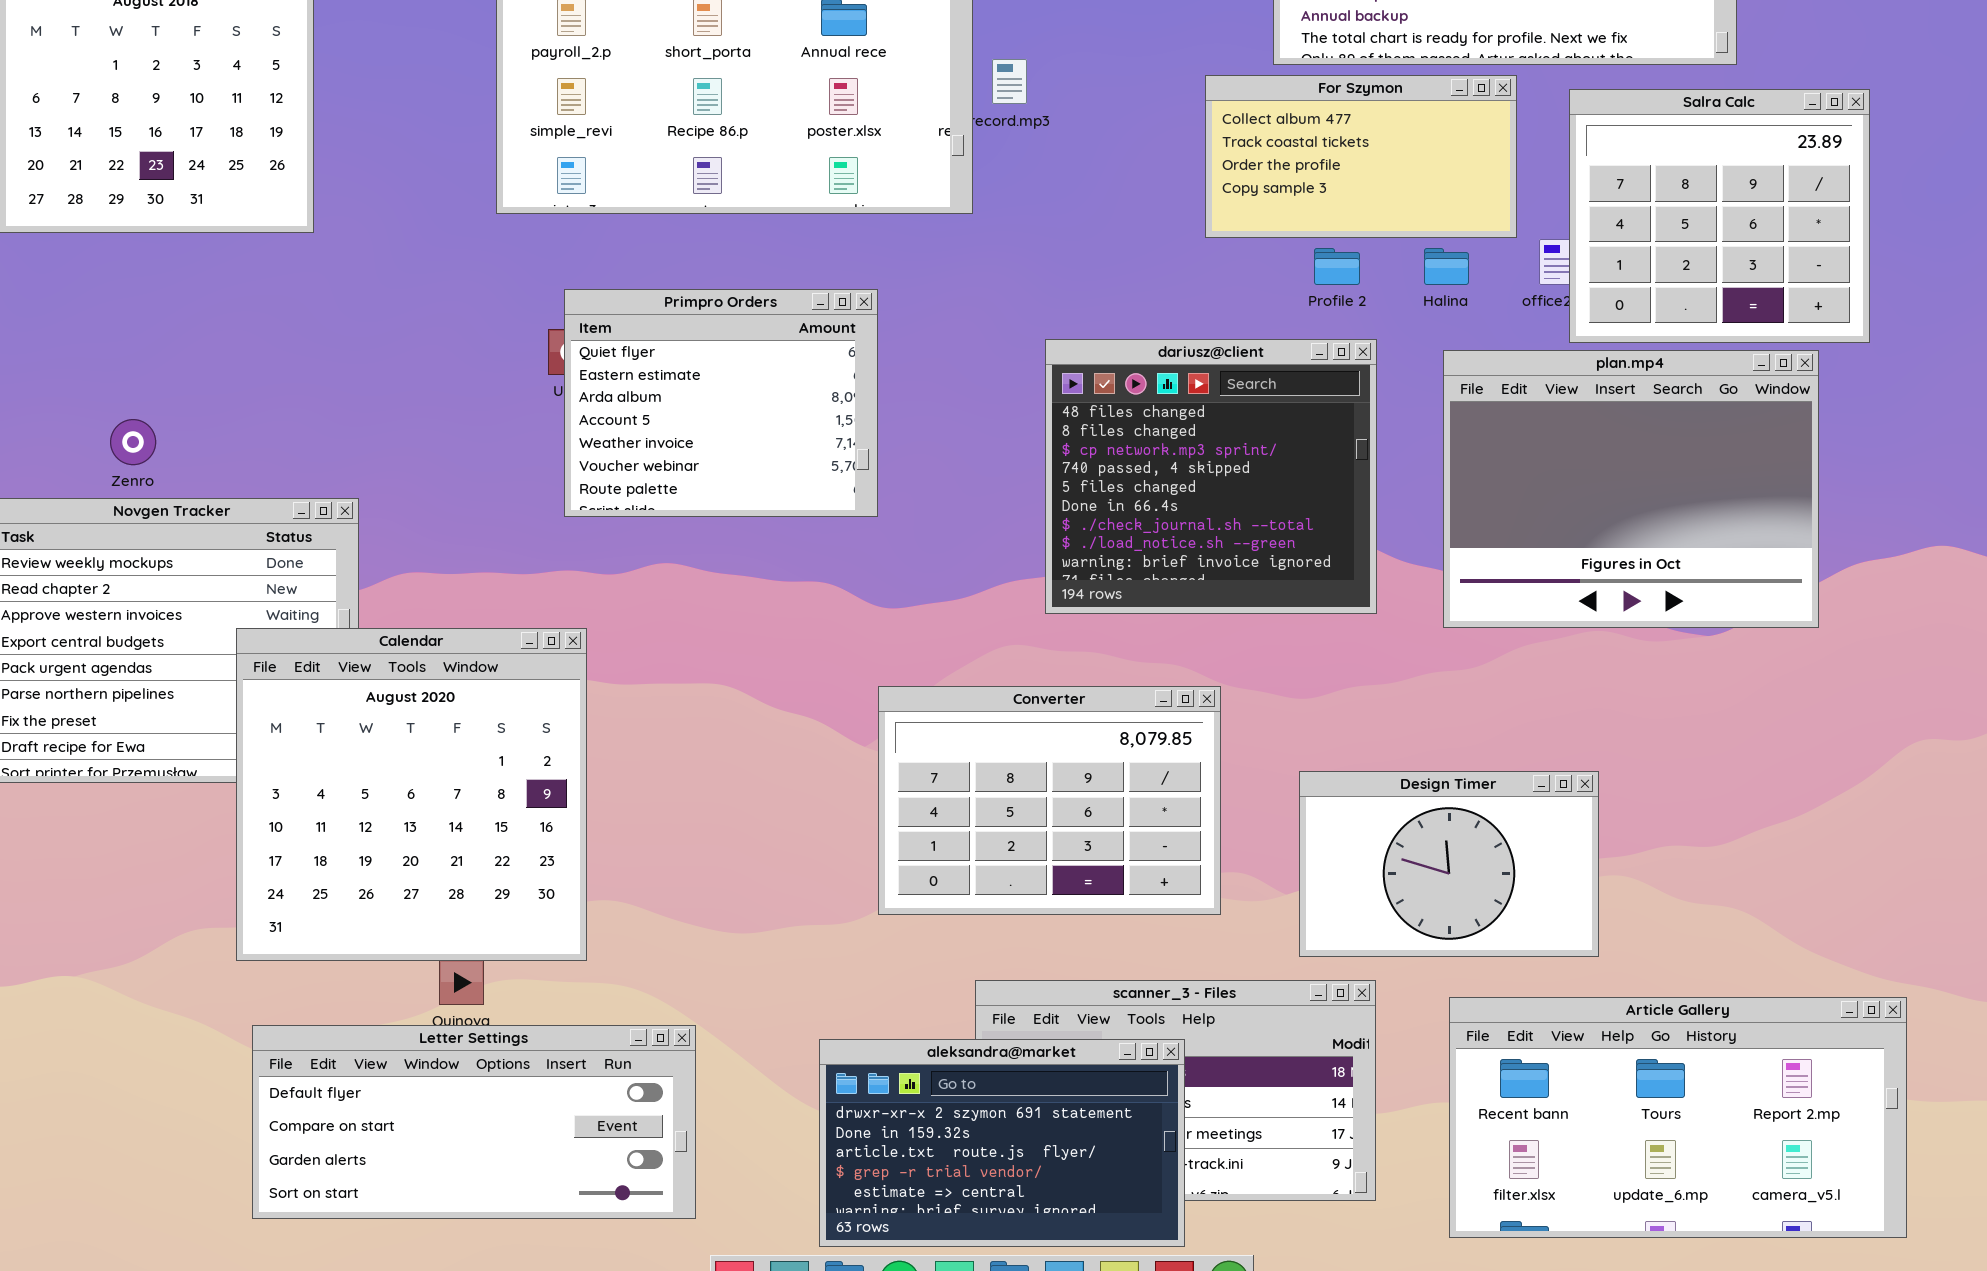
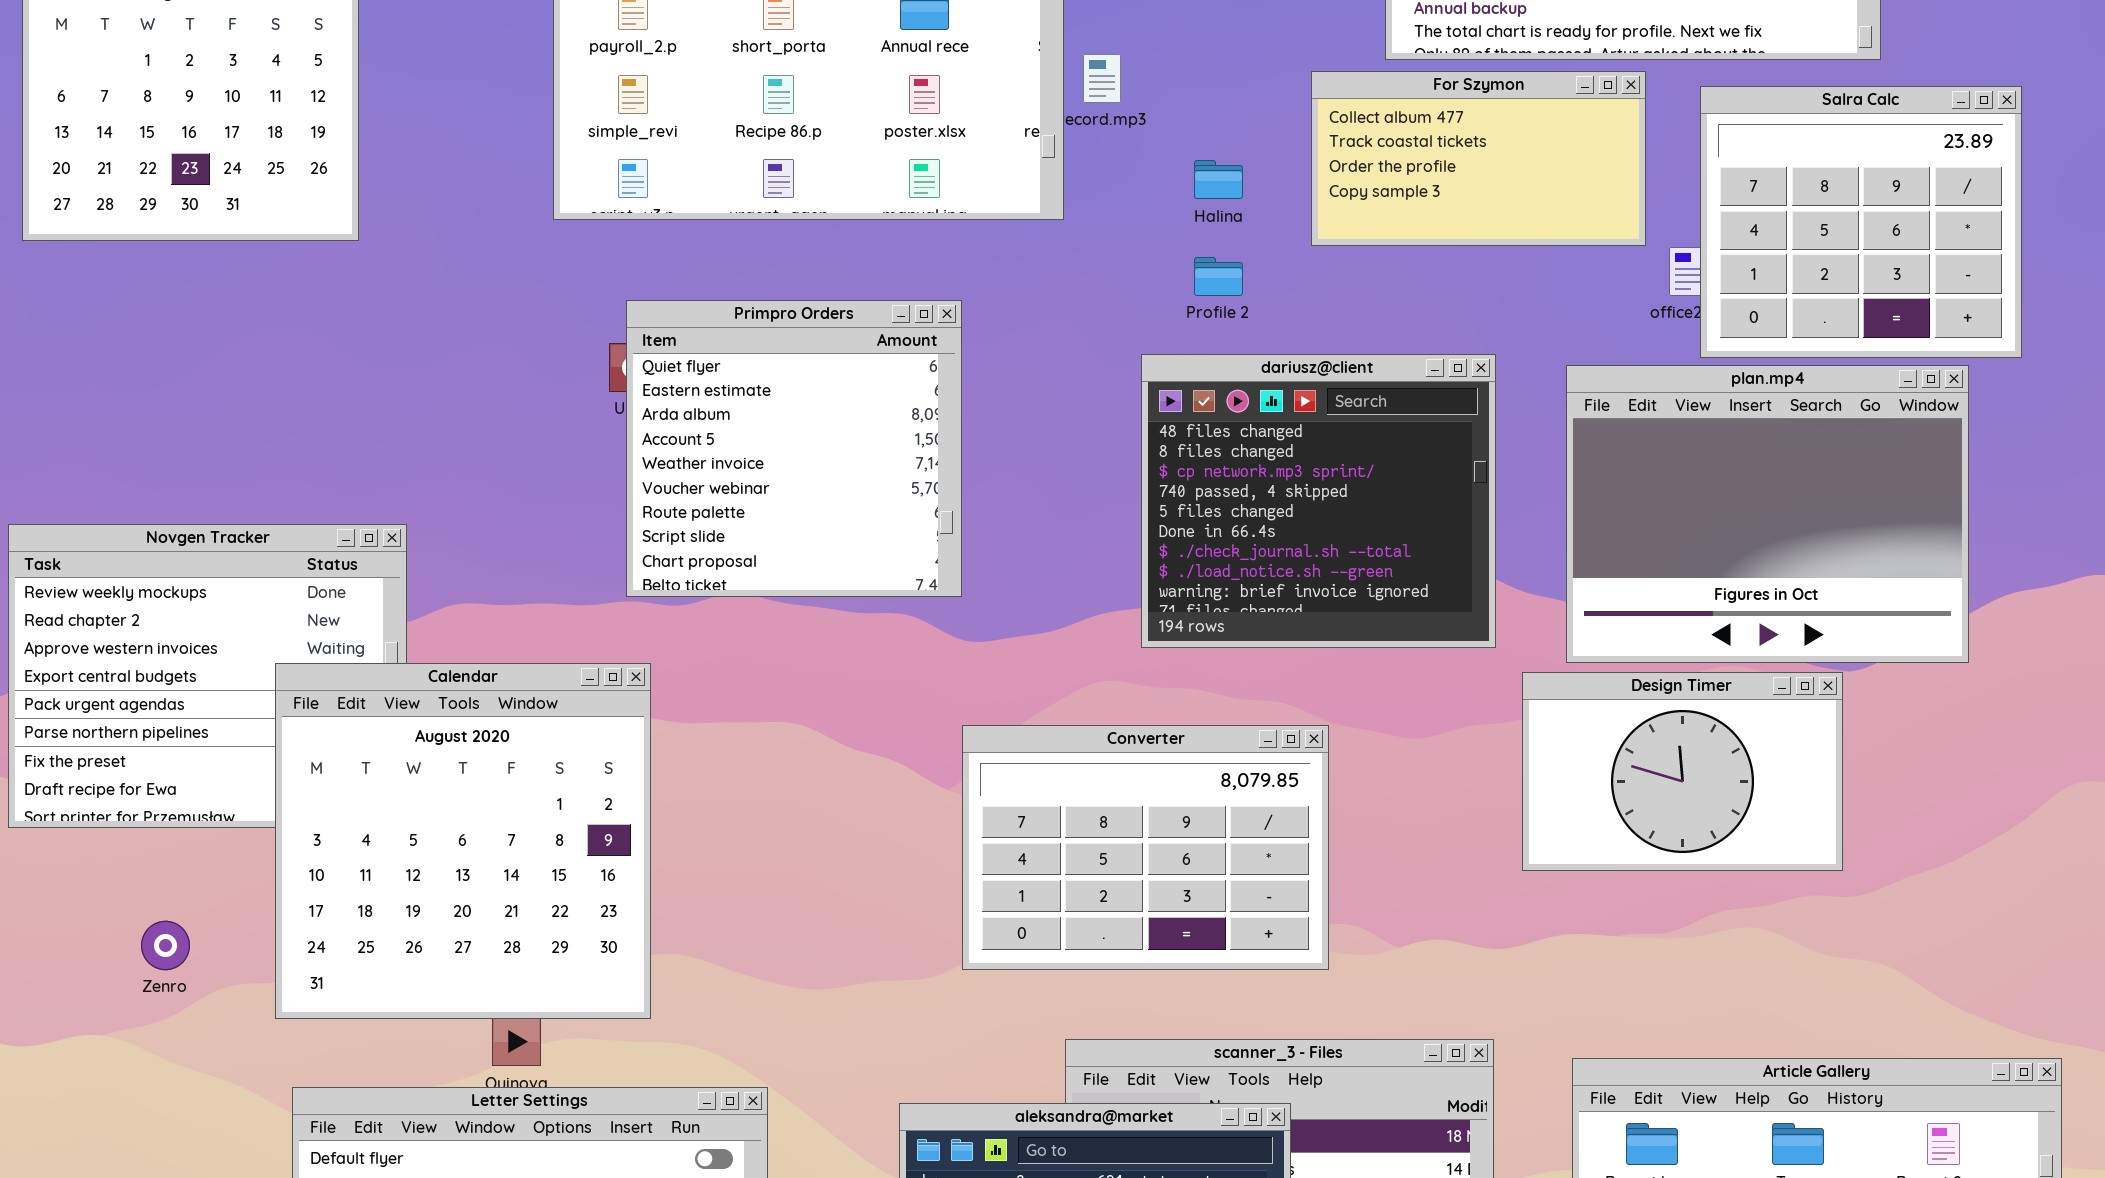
Profile 2: [1314,248,1360,285] -> [1194,257,1243,296], moved
Halina: [1424,248,1469,285] -> [1194,160,1243,199], moved
Primpro Orders: [564,289,878,517] -> [626,300,962,597], resized
Zenro: [110,419,156,465] -> [141,921,190,970], moved
Design Timer: [1299,771,1599,957] -> [1522,672,1843,871], moved

